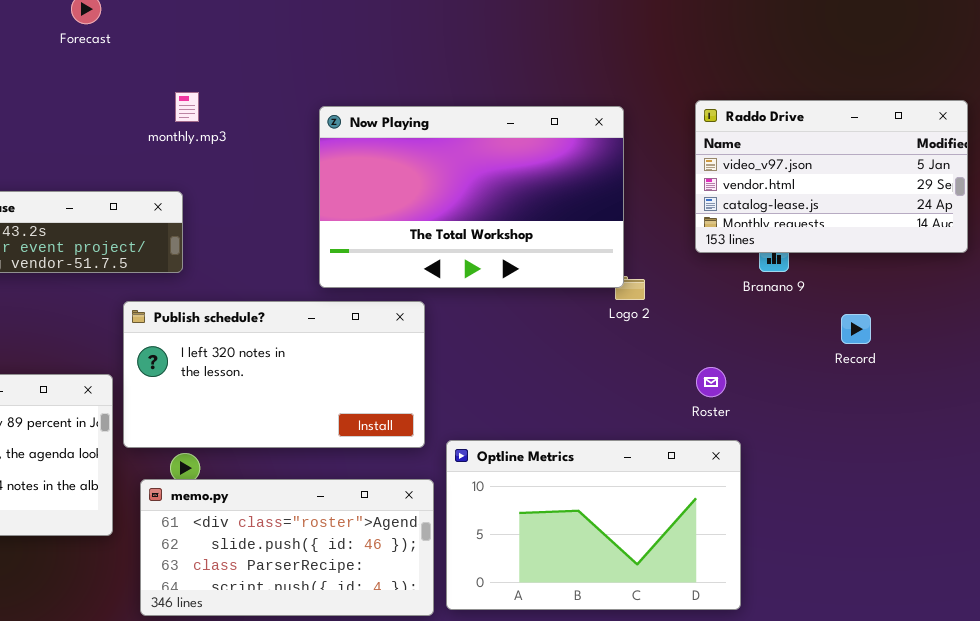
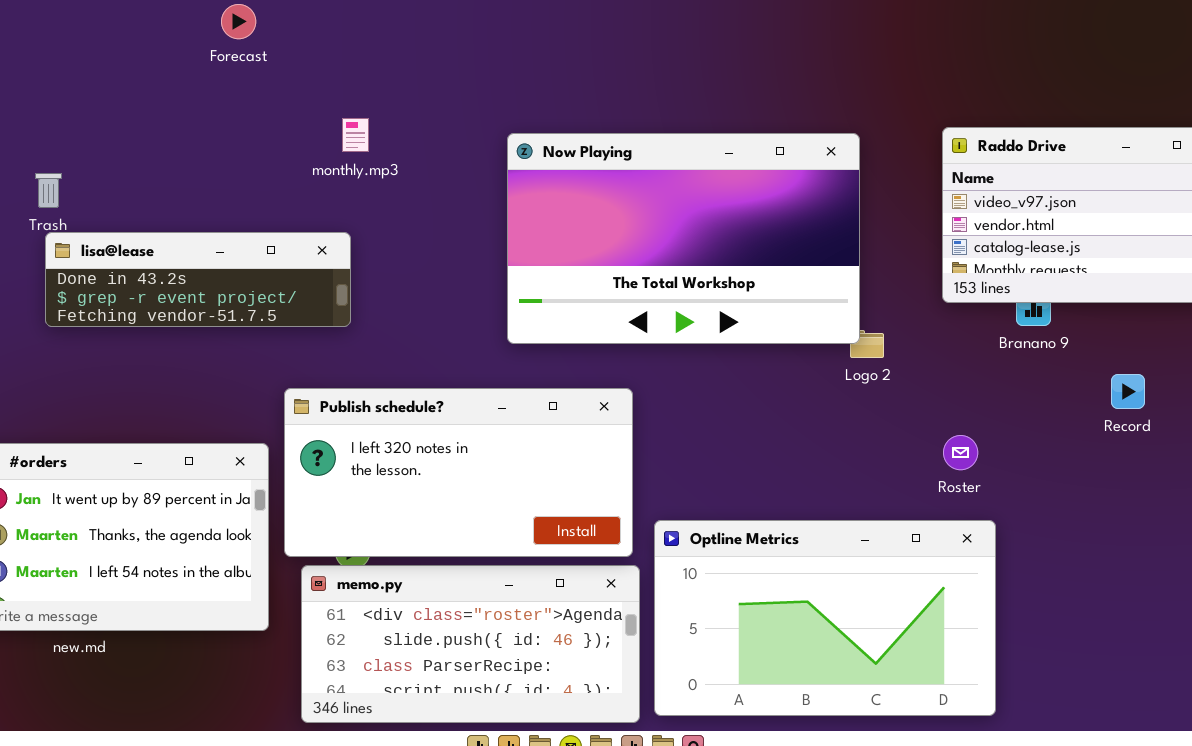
Publish schedule?: [123,301,425,448] -> [284,388,633,557], moved

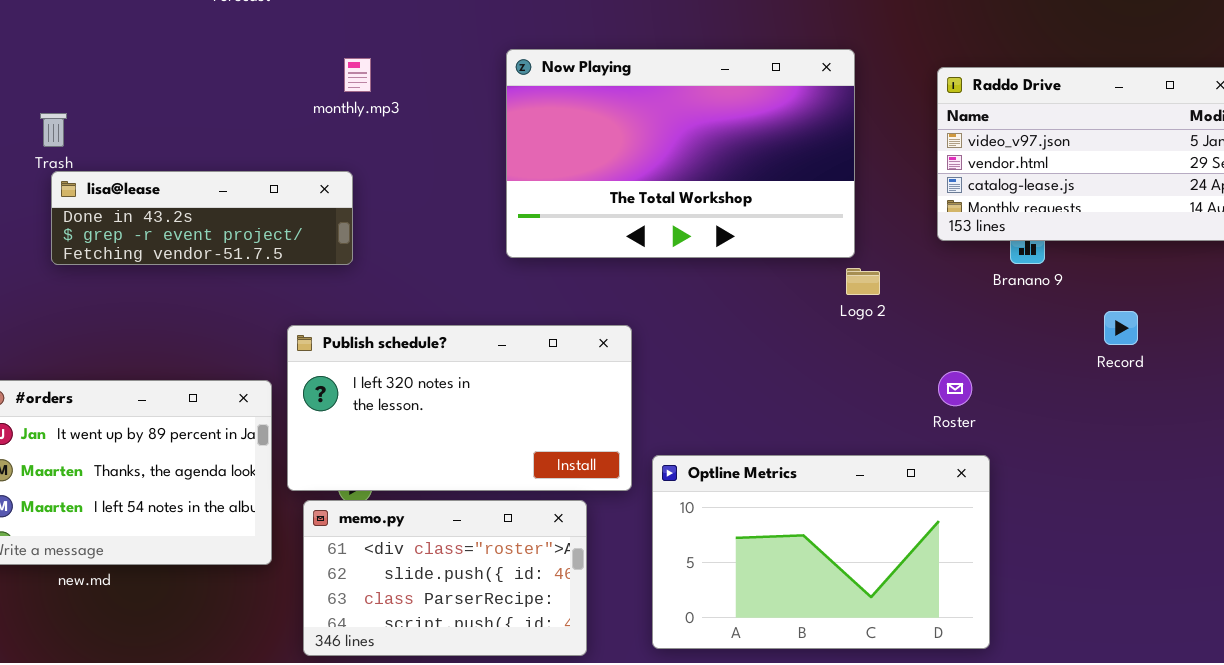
Now Playing: [507,133,860,344] -> [506,49,855,258], moved
memo.py: [301,565,640,723] -> [303,500,587,656], resized

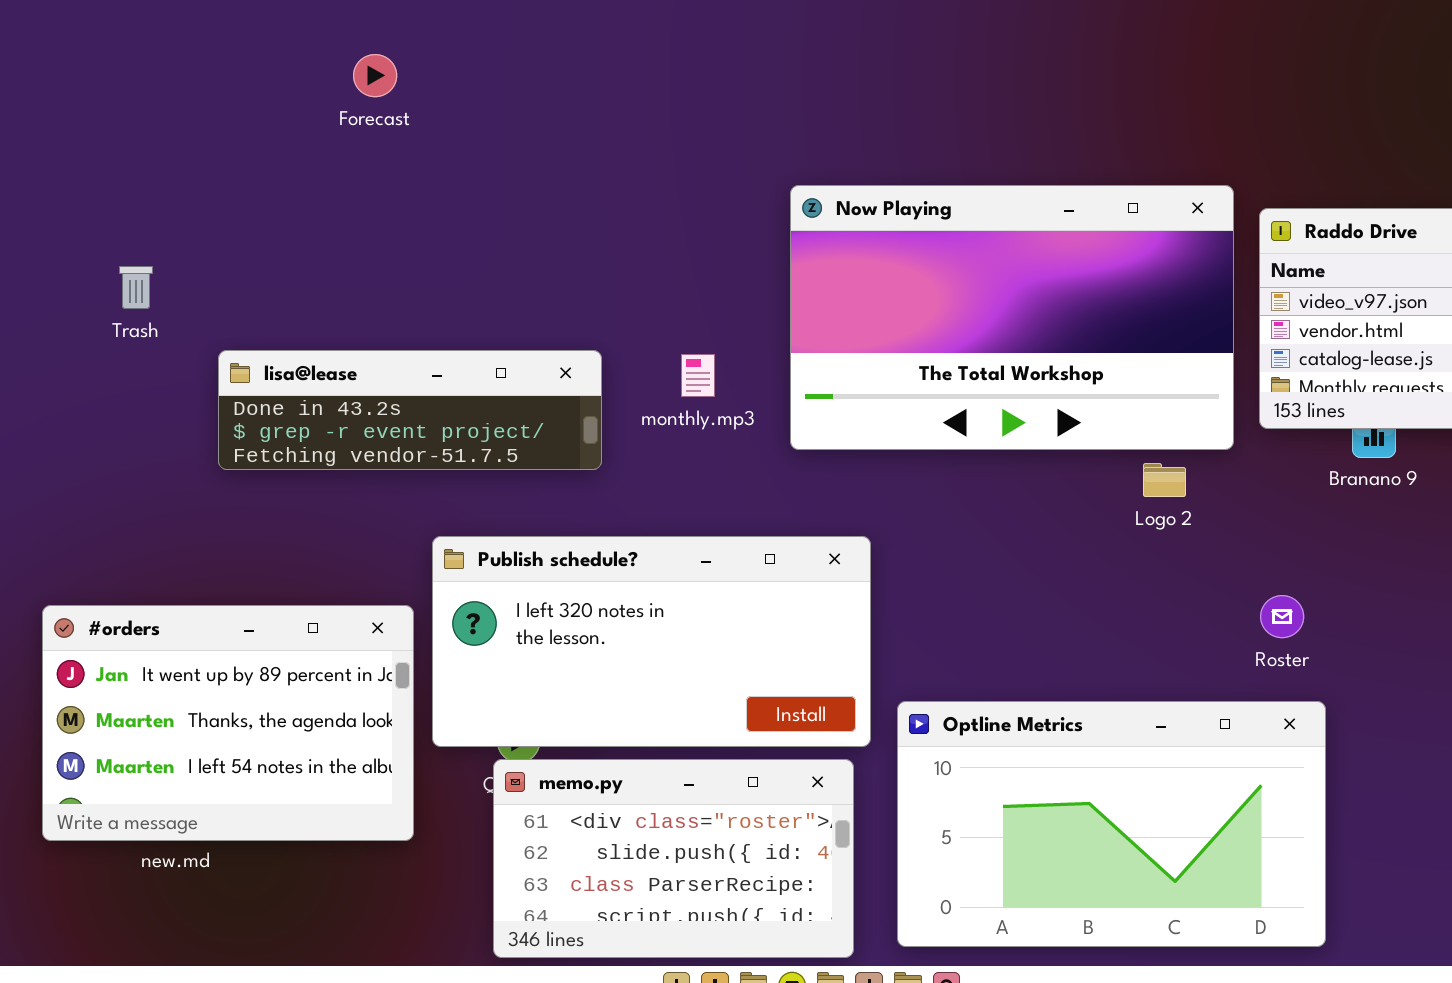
Now Playing: [506,49,855,258] -> [790,185,1234,450], moved
monthly.mp3: [344,58,371,92] -> [681,354,715,397], moved
lisa@lease: [51,171,353,265] -> [218,350,602,470], moved
memo.py: [303,500,587,656] -> [493,759,854,958], moved

